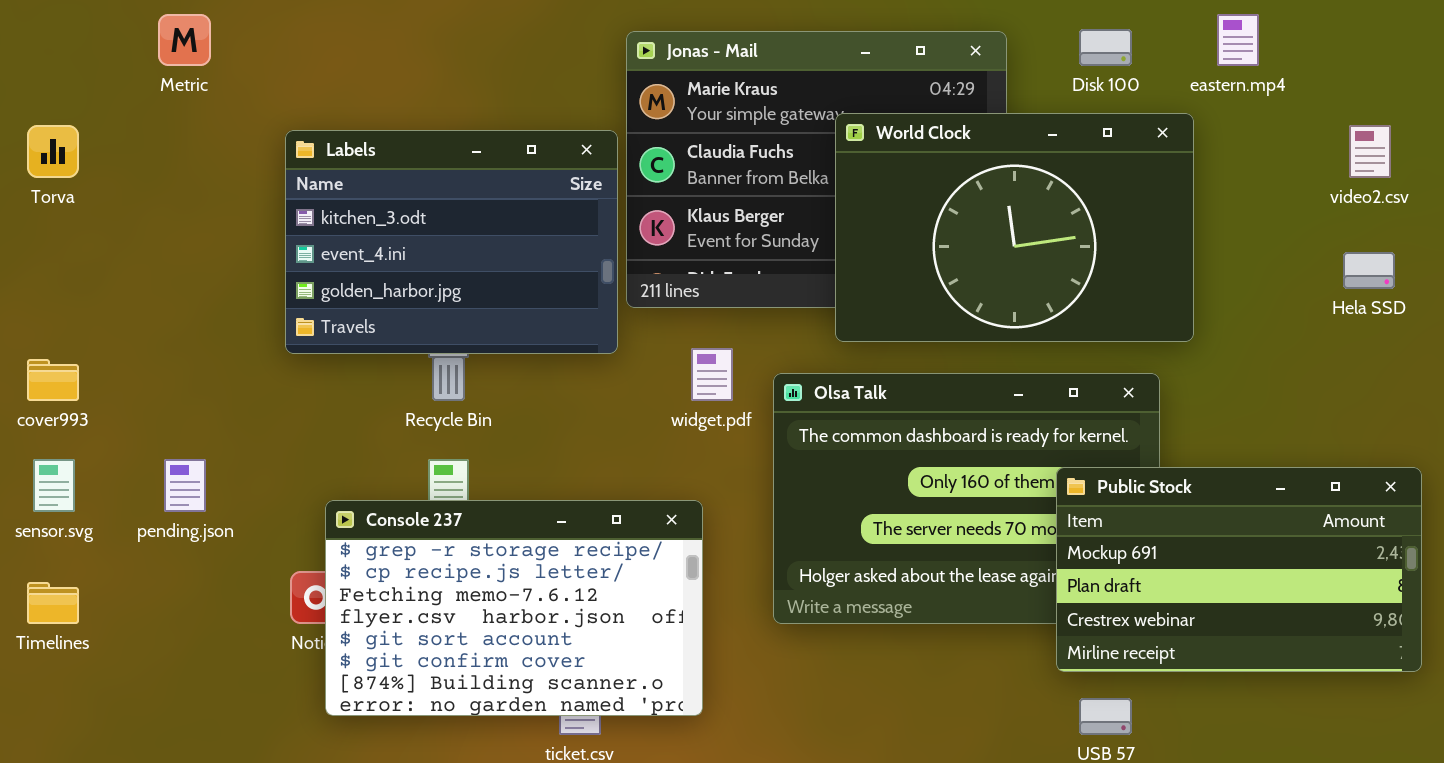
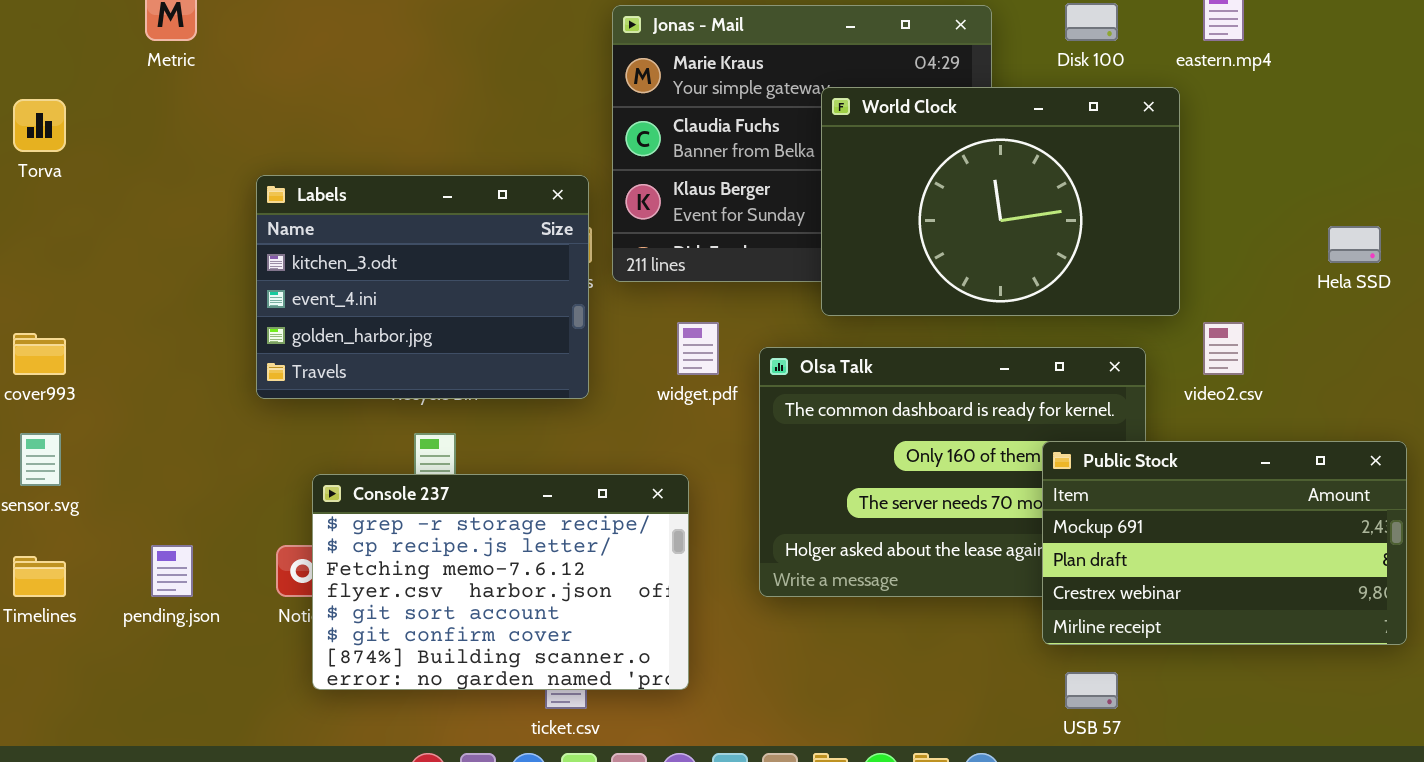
video2.csv: [1349,125,1391,178] -> [1203,322,1244,375], moved
Labels: [285,130,618,354] -> [256,175,589,399], moved
pending.json: [164,459,206,512] -> [151,545,193,597], moved

